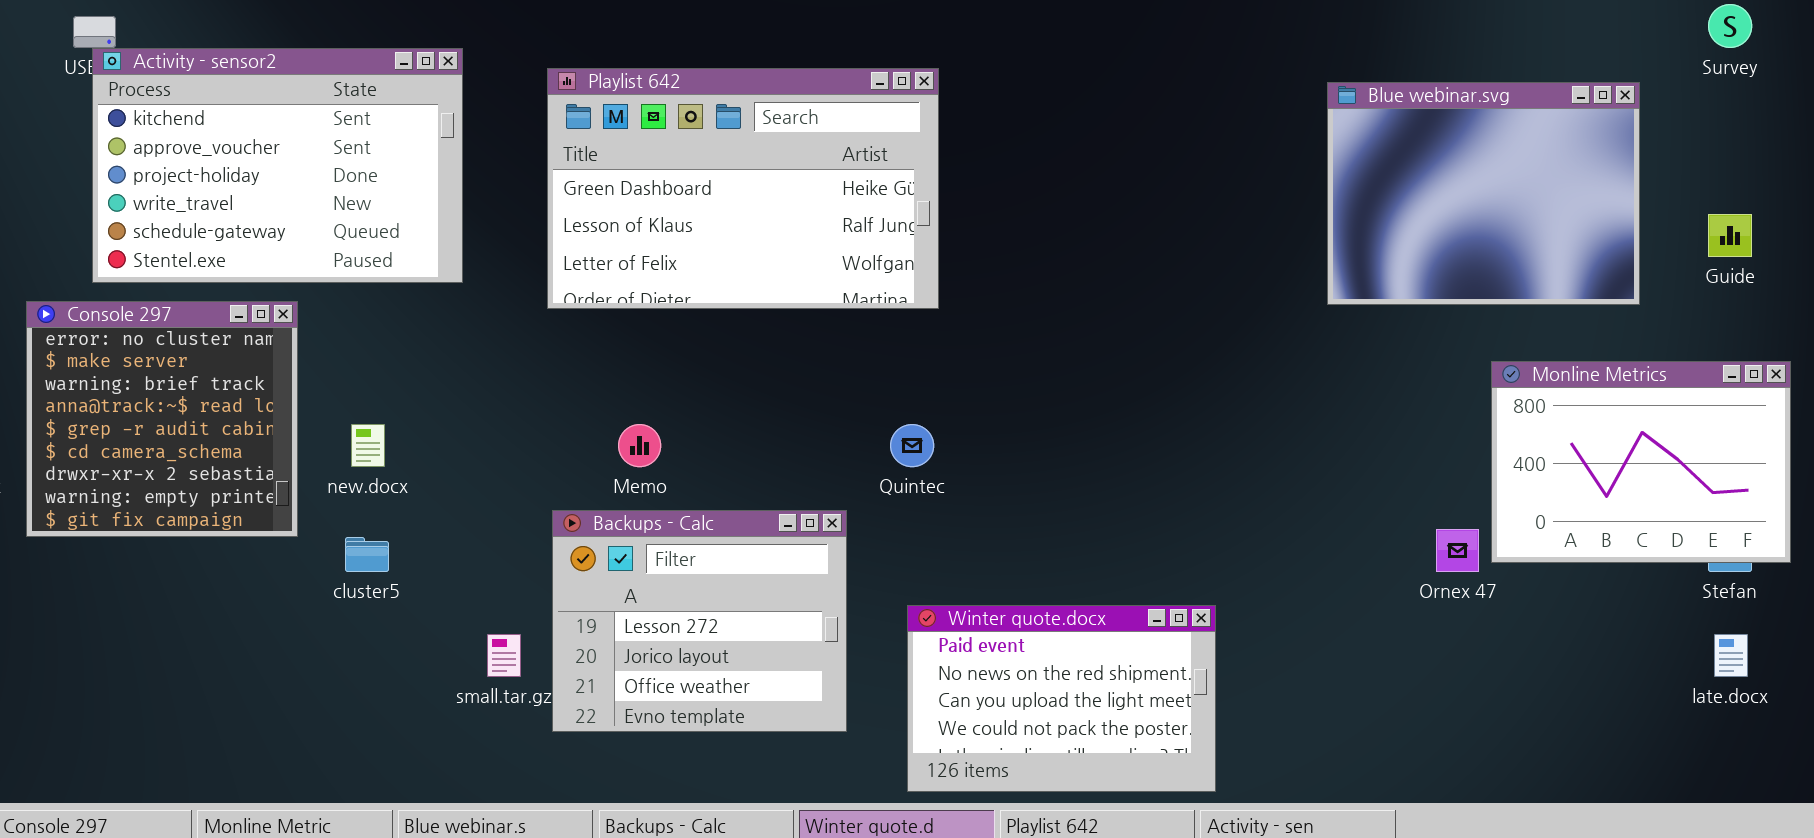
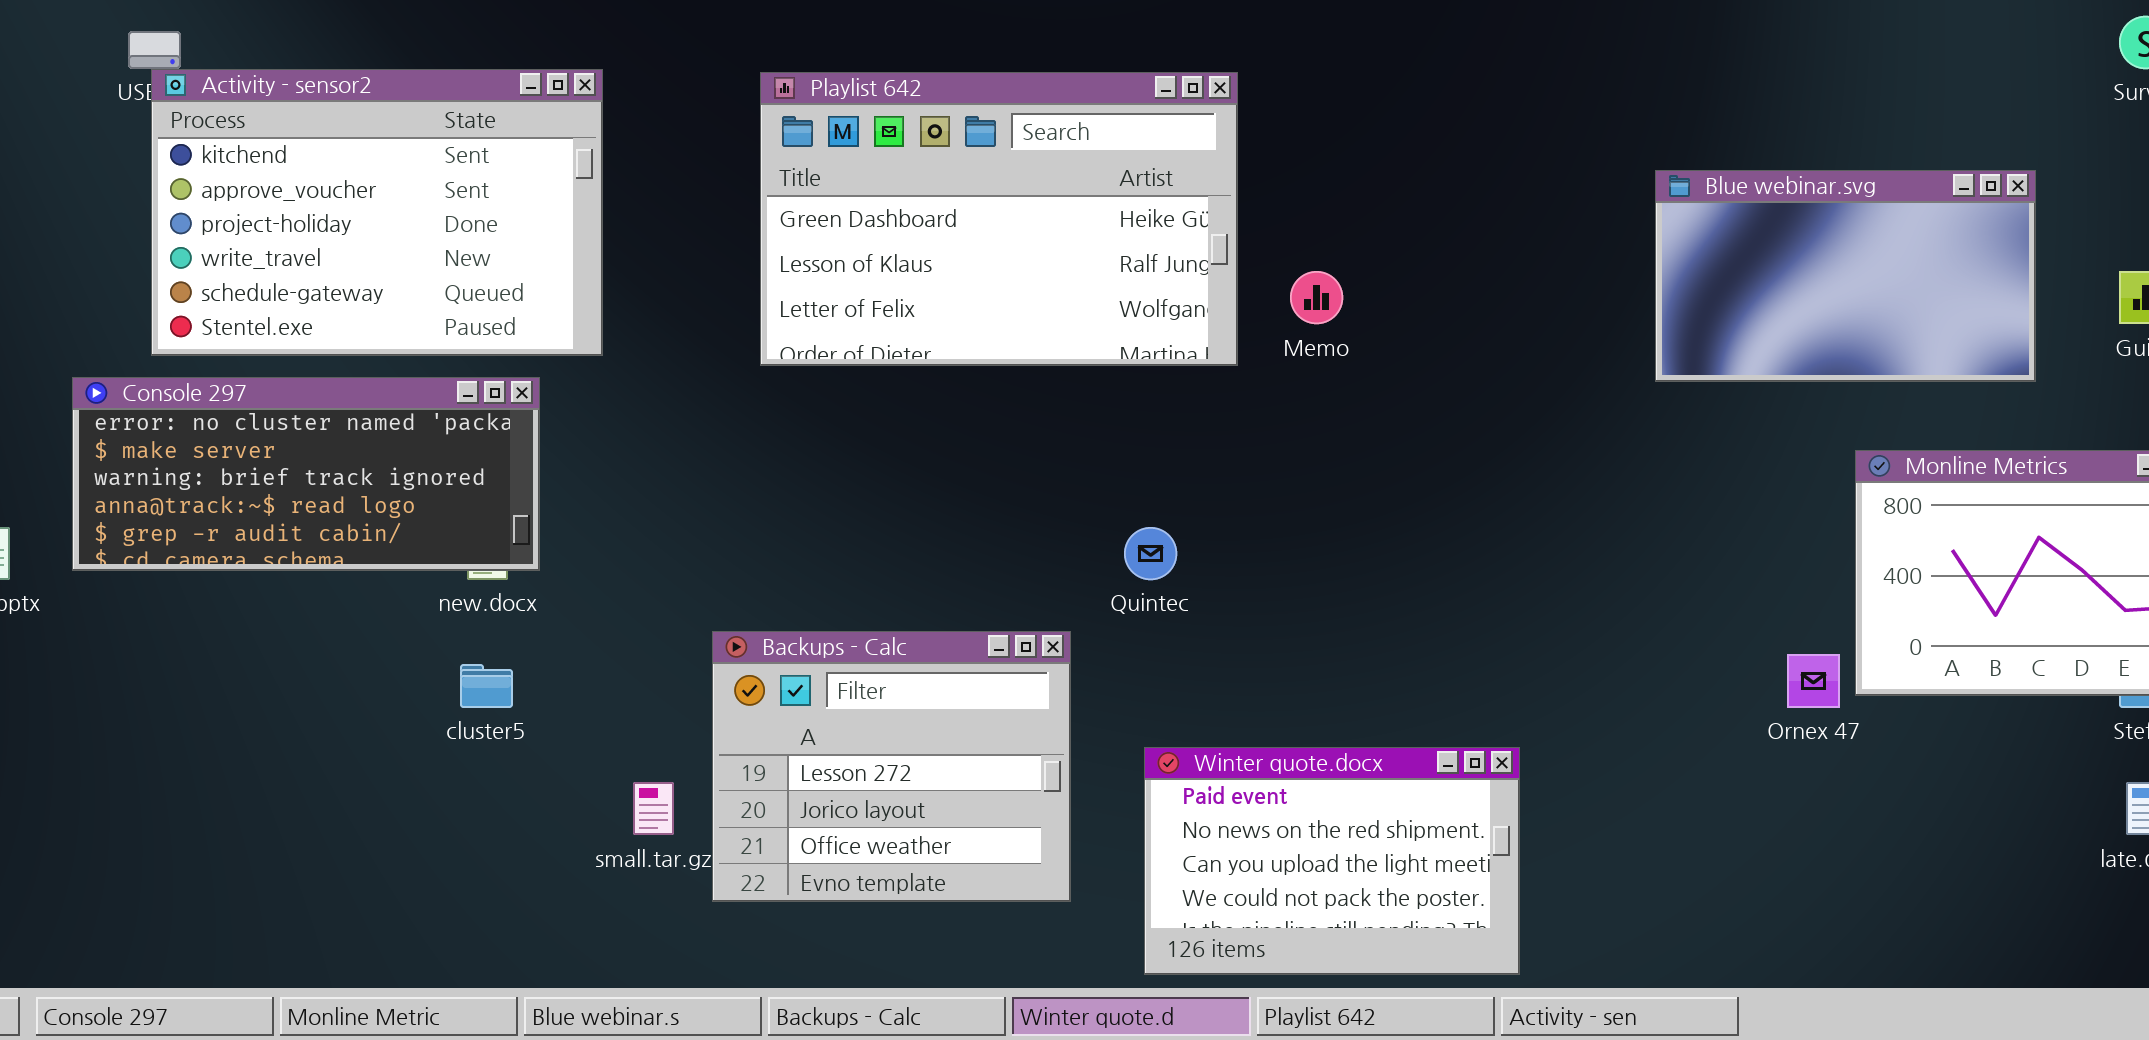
Playlist 642: [547,68,939,309] -> [760,72,1238,366], moved
Blue webinar.svg: [1327,82,1640,305] -> [1655,170,2036,382], resized
Console 297: [26,301,298,537] -> [72,377,540,571], resized
Memo: [618,424,661,467] -> [1290,271,1343,324], moved

